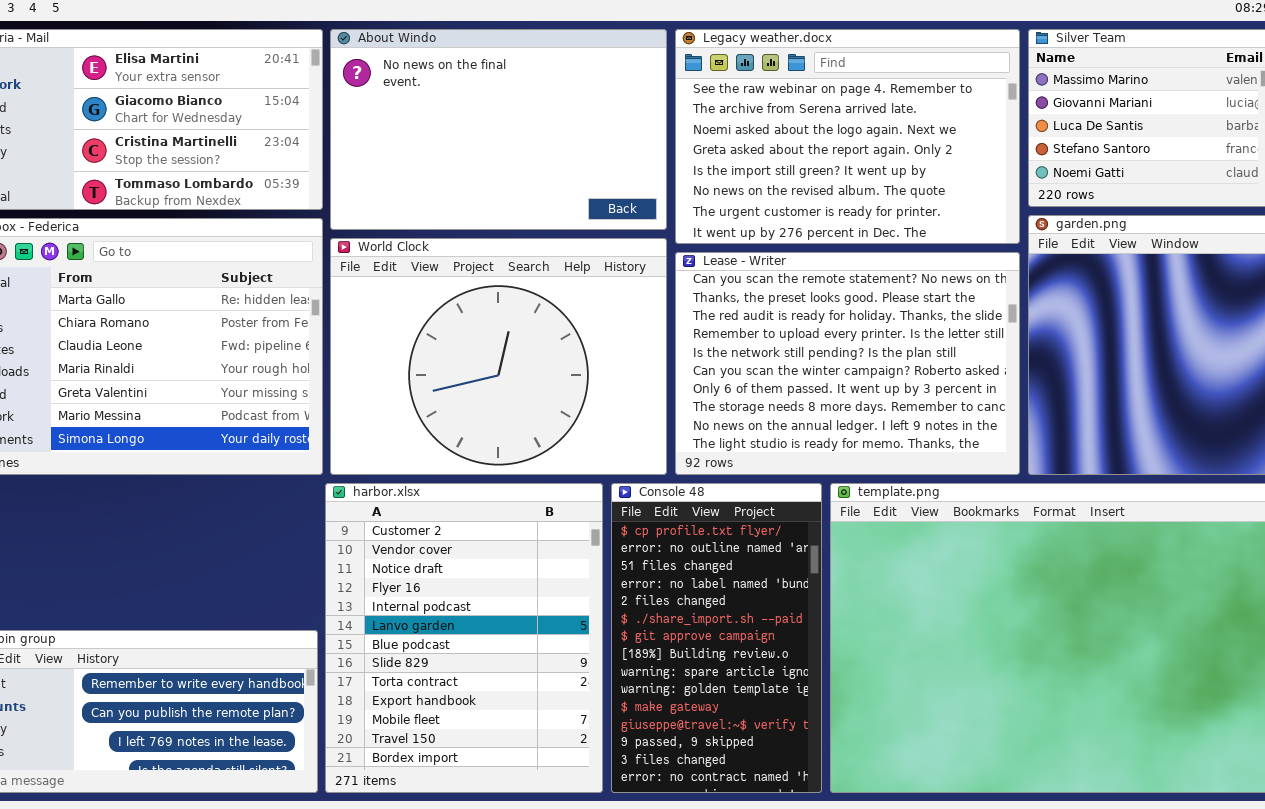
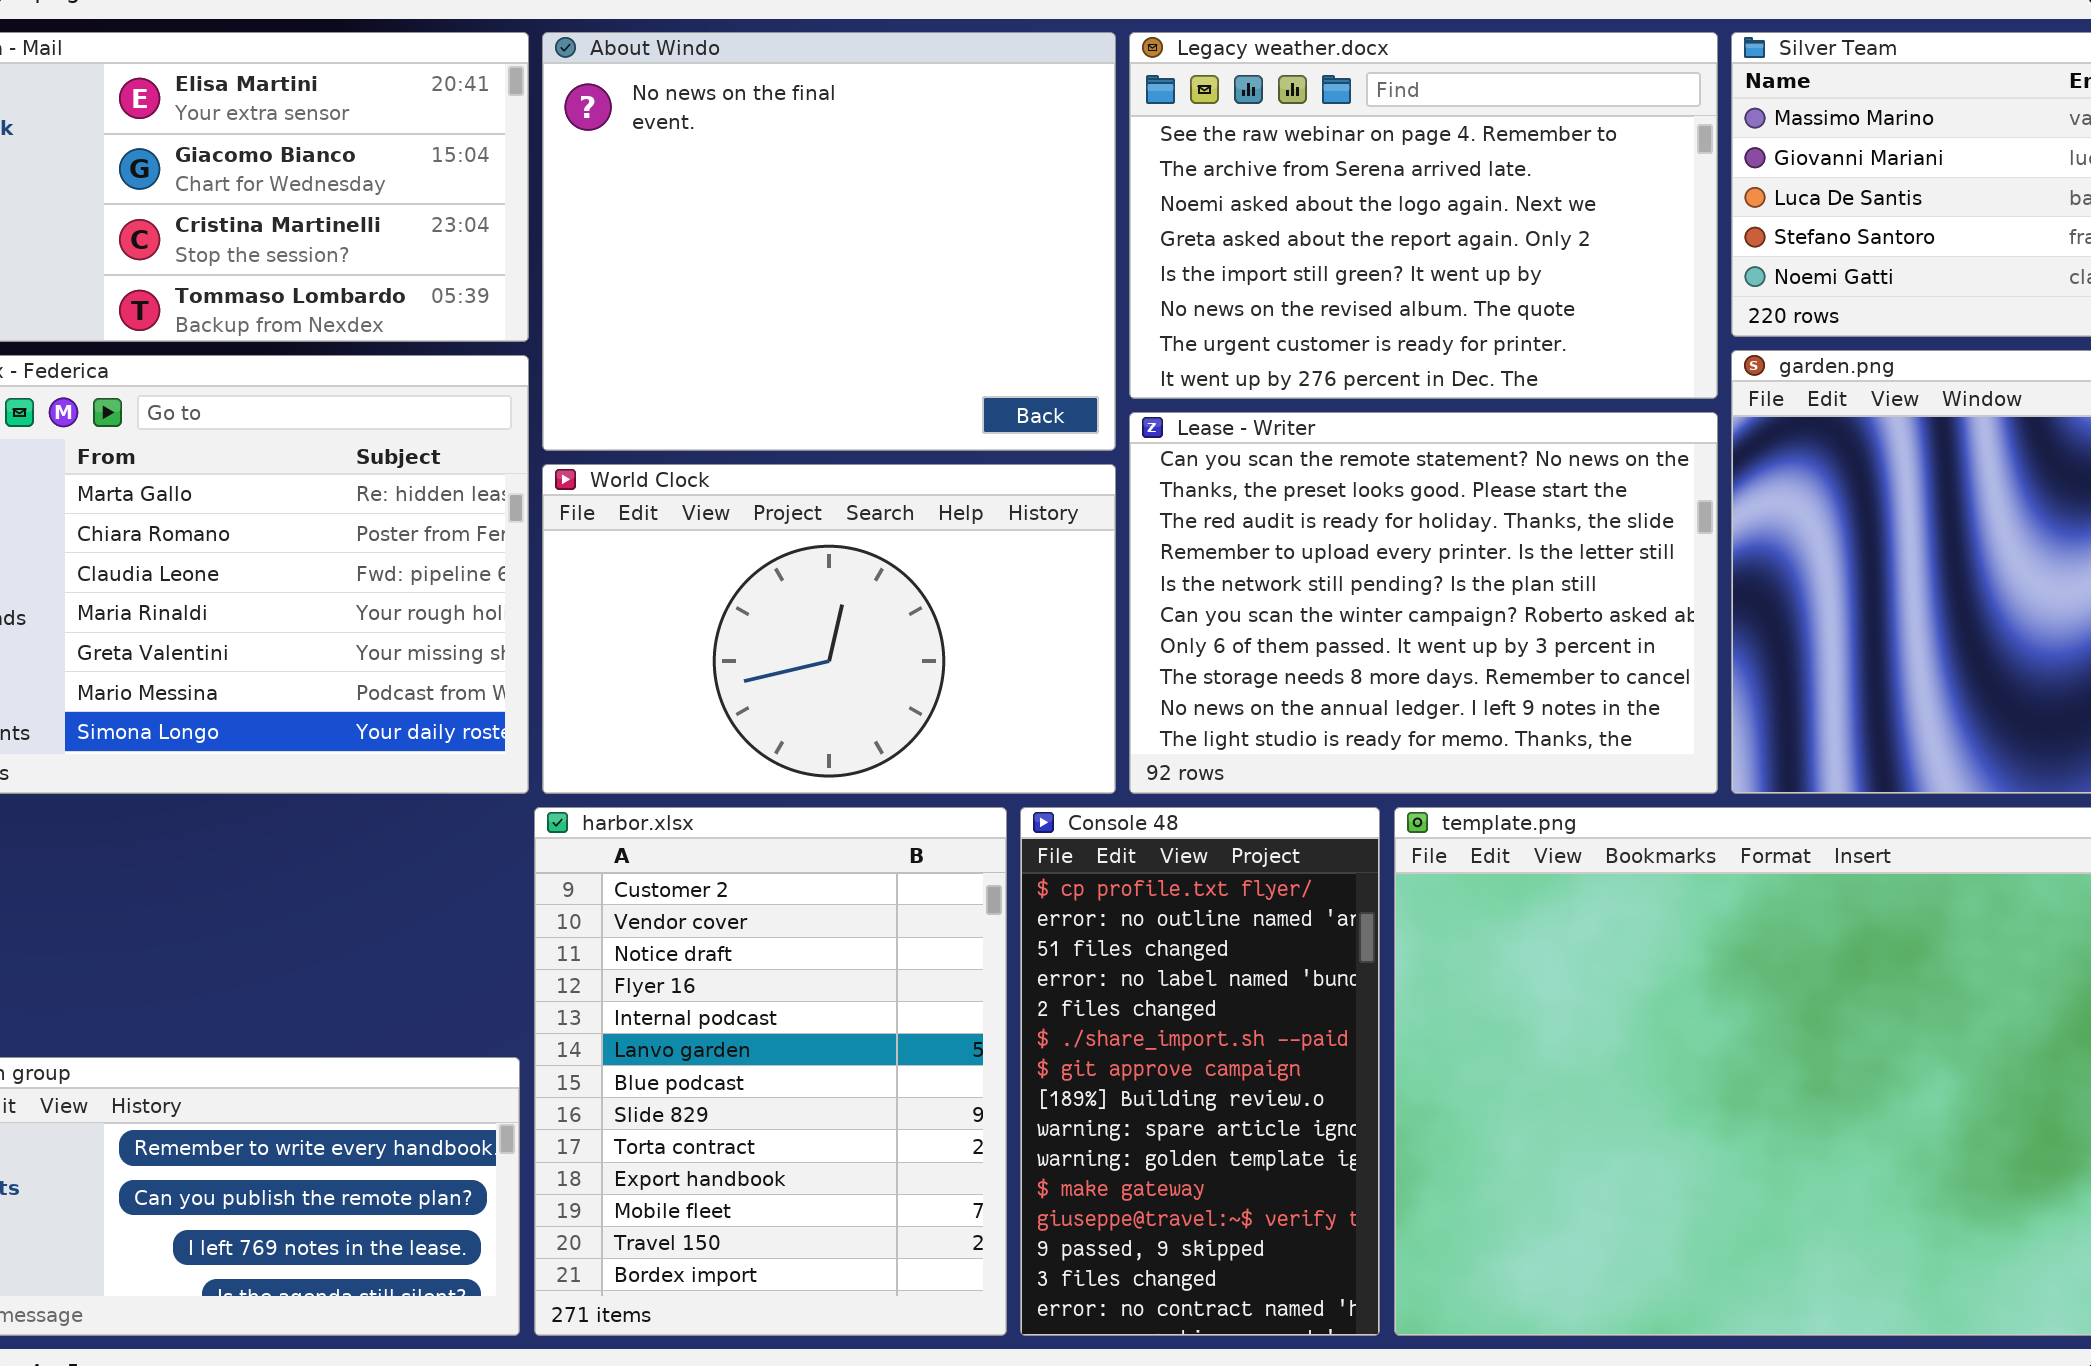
About Windo: [330,29,667,230] -> [542,32,1116,451], resized
World Clock: [330,238,667,475] -> [542,464,1116,794], resized

